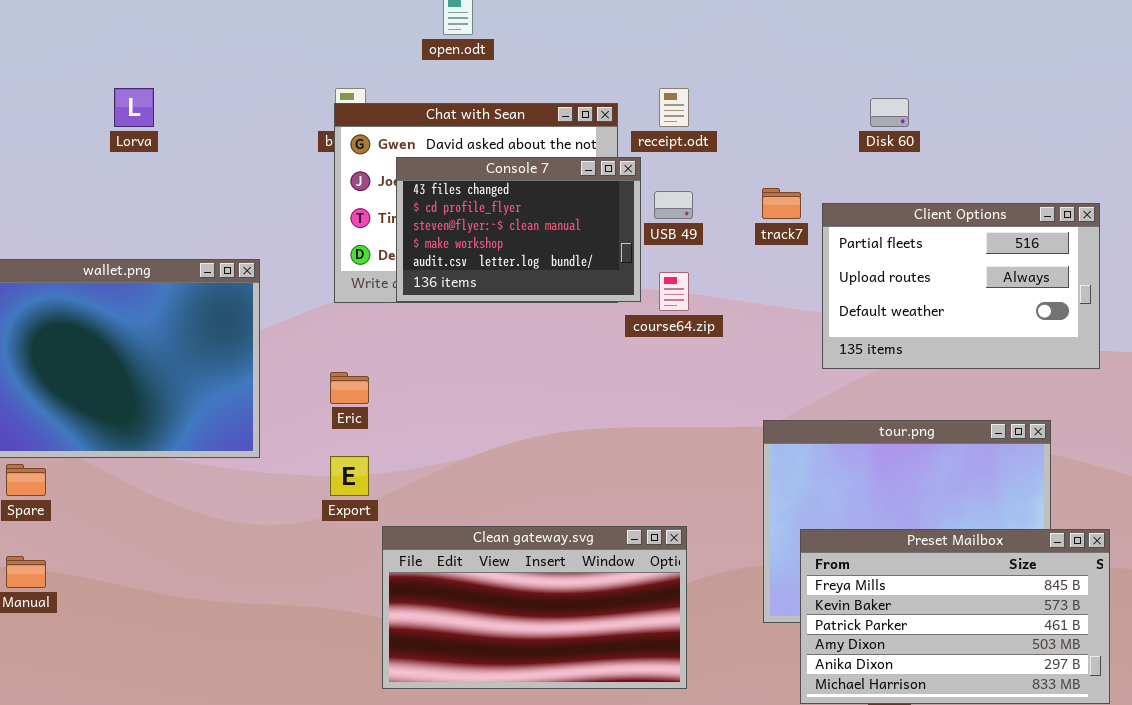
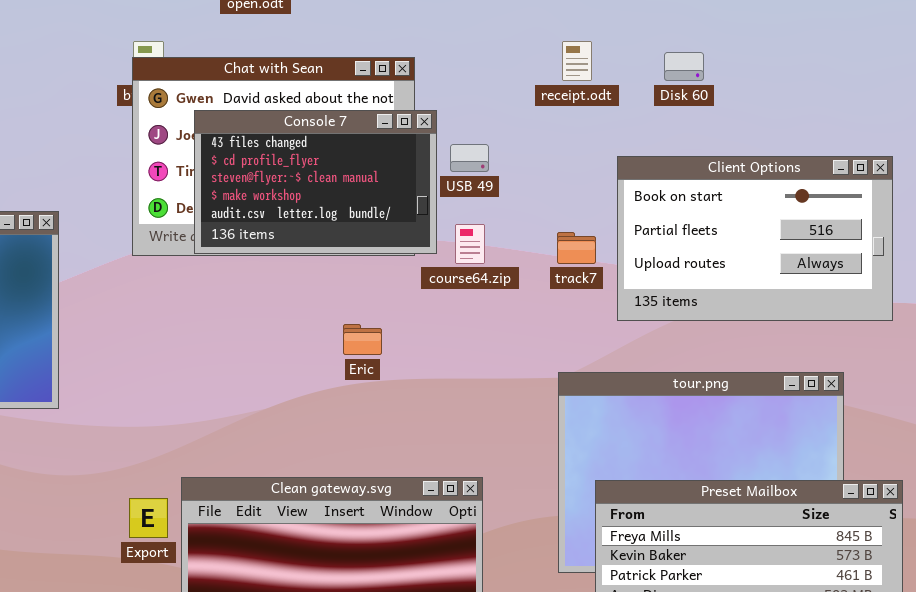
receipt.odt: [659,88,689,127] -> [562,41,592,81], moved
track7: [762,188,801,219] -> [557,232,596,264], moved
Client Options: [822,203,1100,369] -> [617,156,893,321], scrolled up 1 row
Eric: [330,372,369,404] -> [343,324,382,355], moved
Export: [330,456,369,496] -> [129,498,168,538], moved

